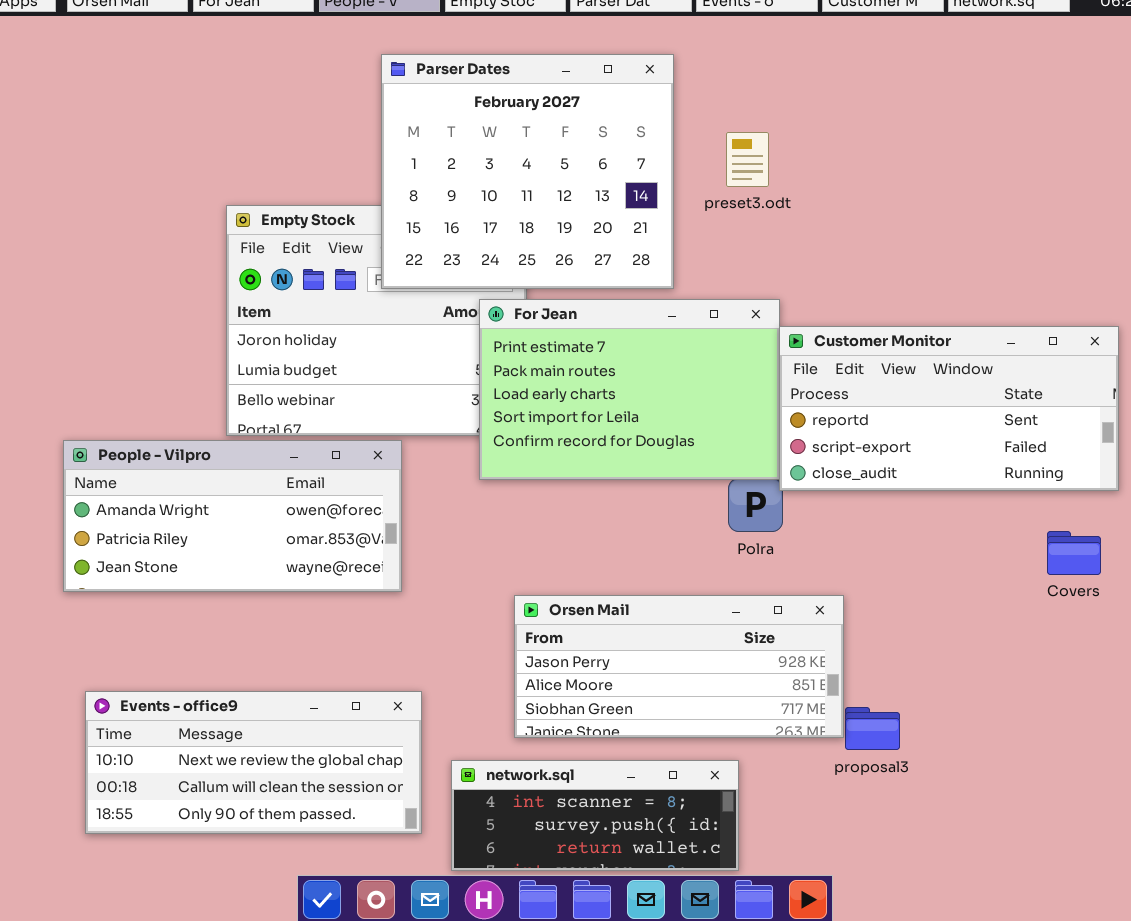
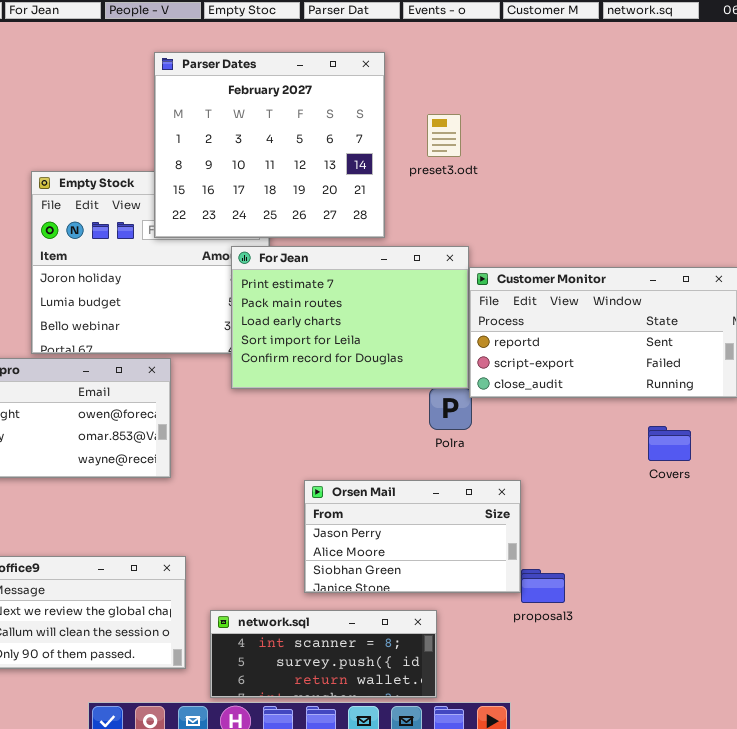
Covers: [1047,531,1101,575] -> [648,426,691,461], moved
Orsen Mail: [514,595,844,738] -> [304,480,521,593], resized

